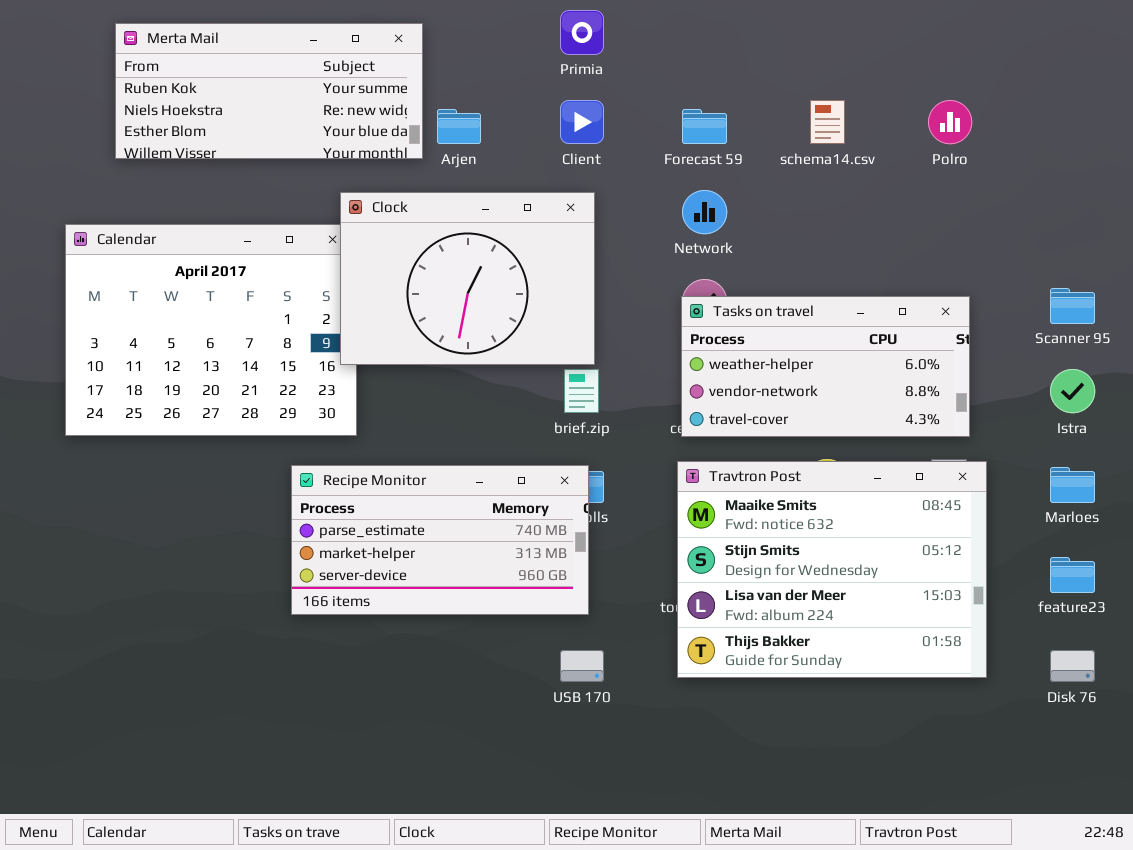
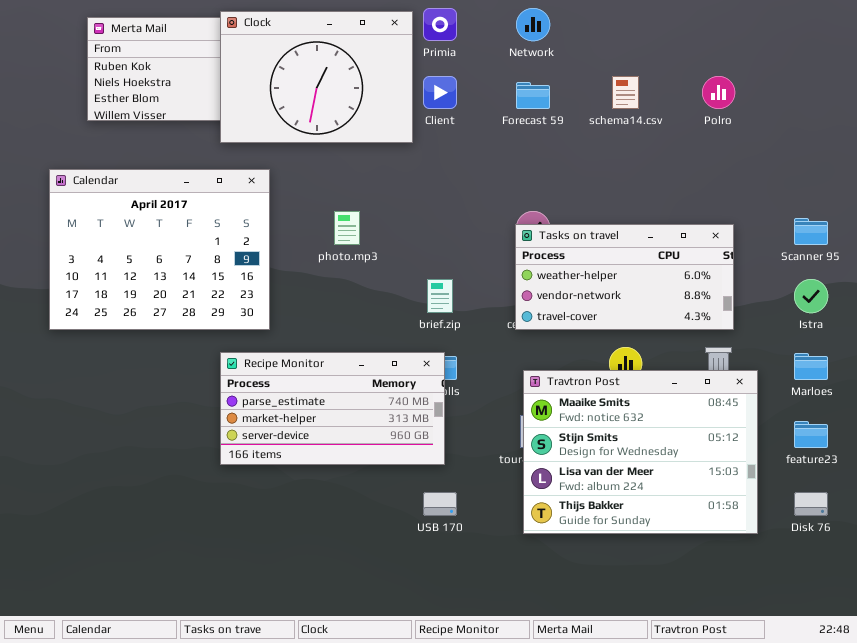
Network: [682,190,727,234] -> [516,8,550,41], moved
Clock: [340,192,595,365] -> [220,11,413,143], moved
Travtron Post: [677,461,987,678] -> [523,370,758,534], moved

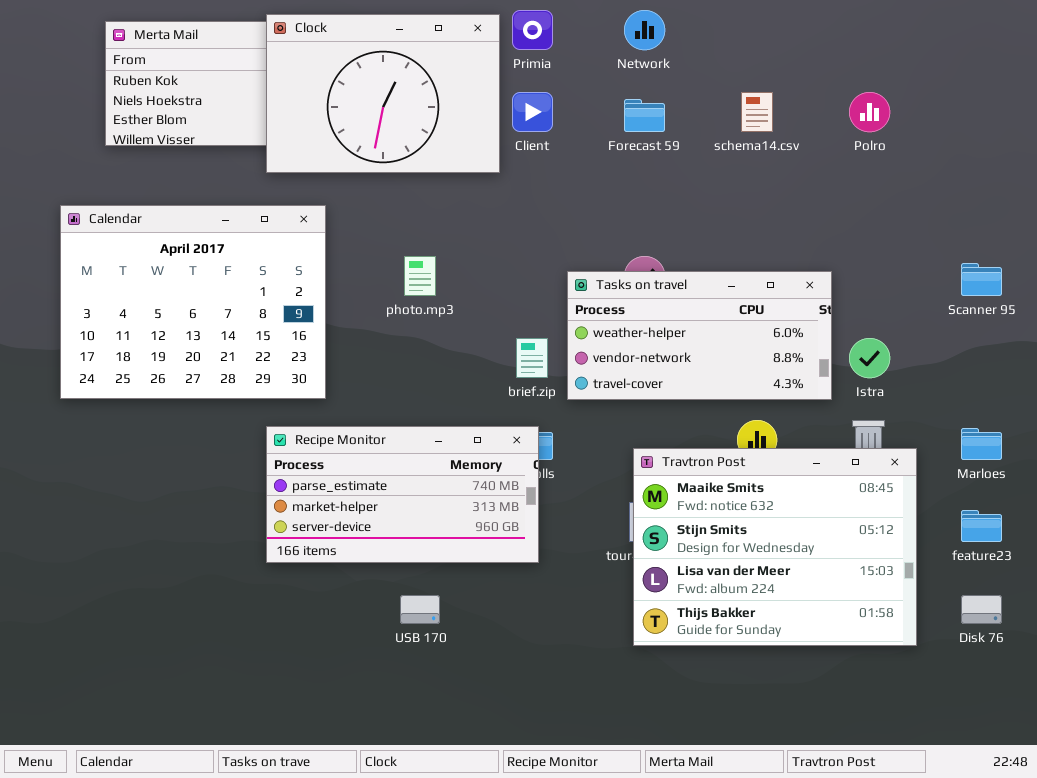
Tasks on travel: [515,224,734,330] -> [567,271,832,400], moved
Istra: [794,279,828,313] -> [849,338,890,378], moved
USB 170: [423,492,457,516] -> [400,595,440,624], moved

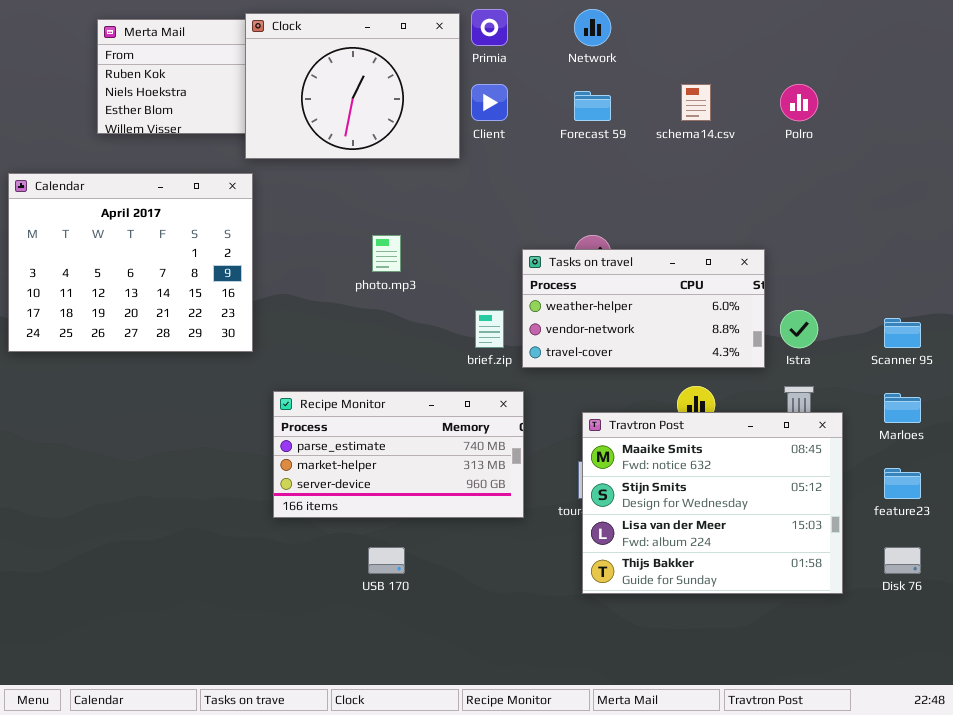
Calendar: [60,205,326,399] -> [8,173,253,352], moved
Scanner 95: [961,263,1002,296] -> [884,318,921,348], moved
Recipe Monitor: [266,426,539,563] -> [273,391,524,518], moved

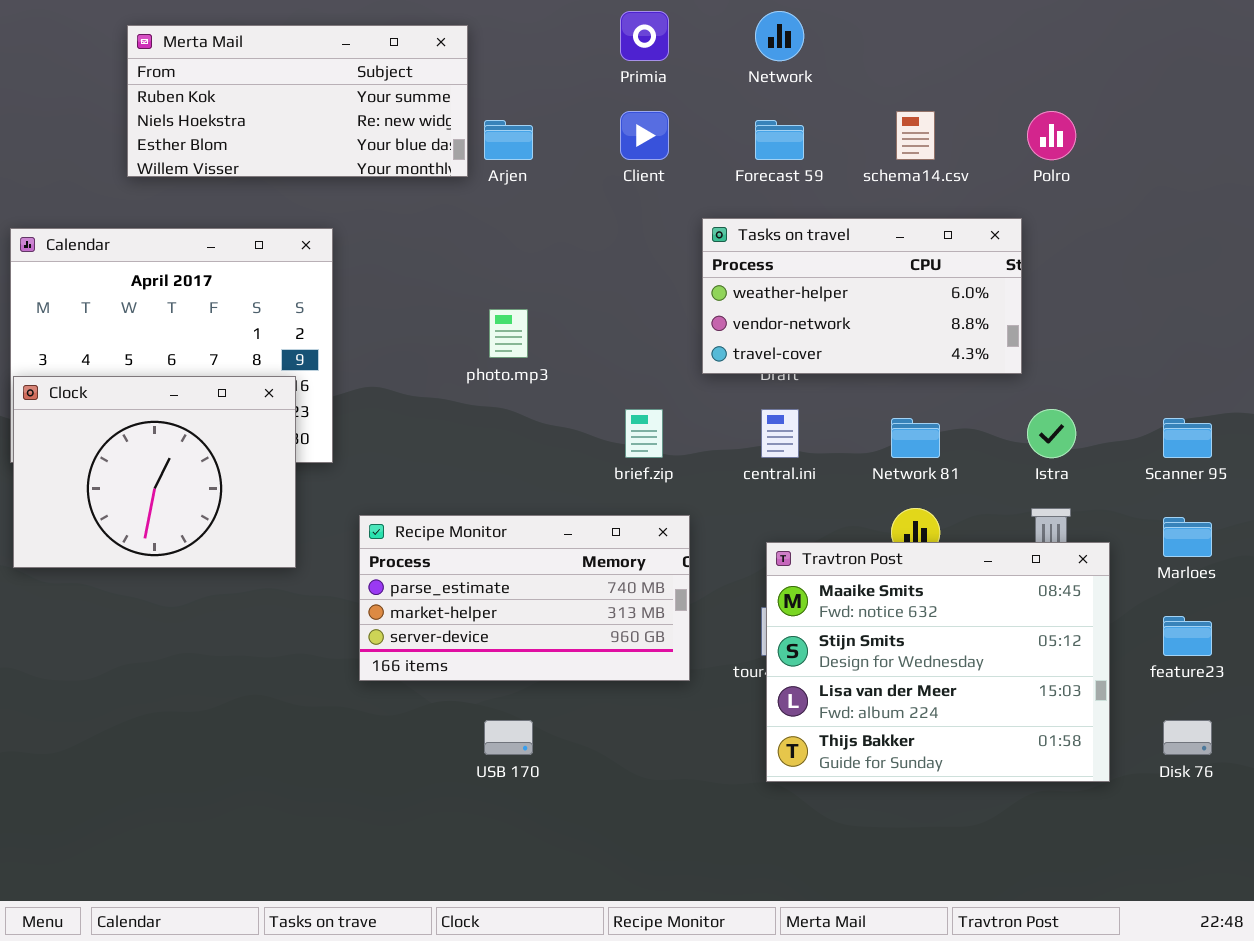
Clock: [245,13,460,159] -> [13,376,296,568], moved
Tasks on travel: [522,249,765,368] -> [702,218,1022,374], moved

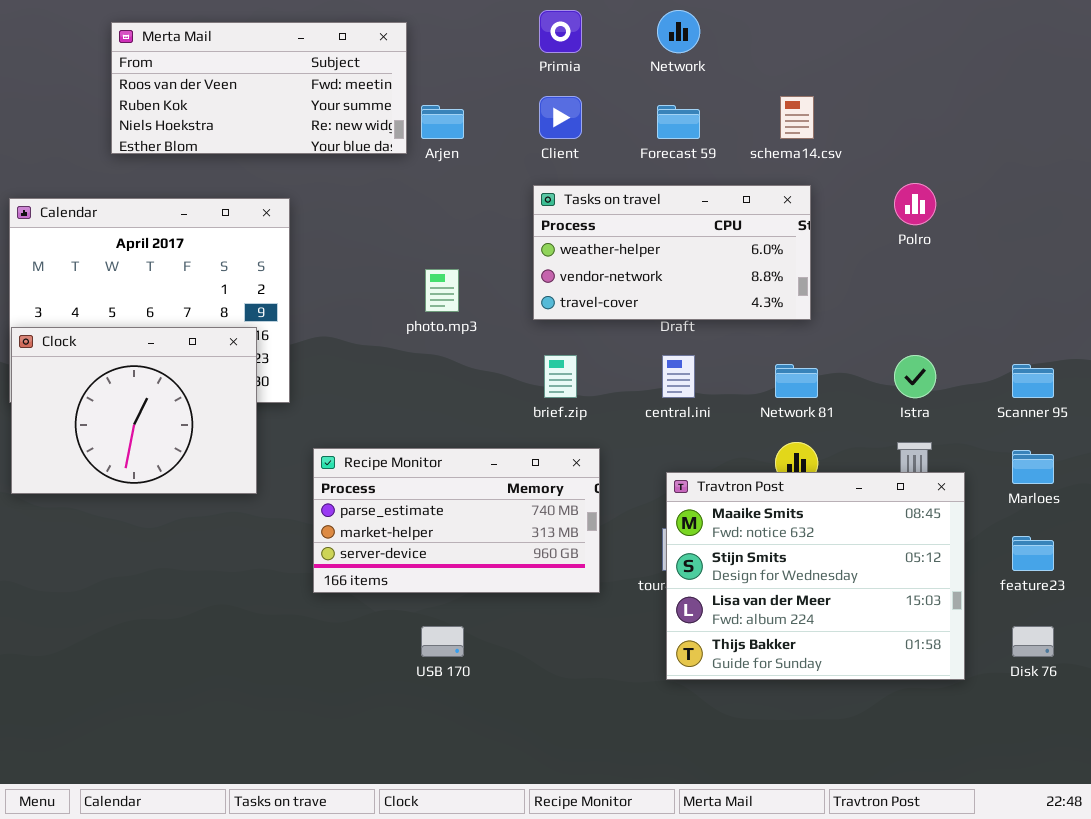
Merta Mail: [127,25,468,177] -> [111,22,407,154], scrolled up 1 row
Polro: [1027,111,1076,160] -> [894,183,936,225], moved
Tasks on travel: [702,218,1022,374] -> [533,185,811,320], moved

